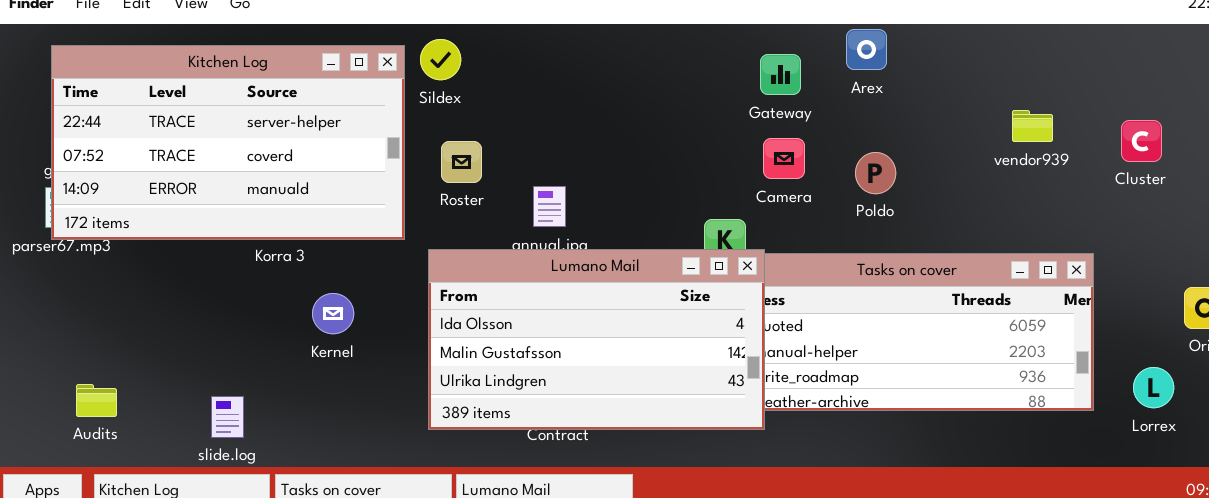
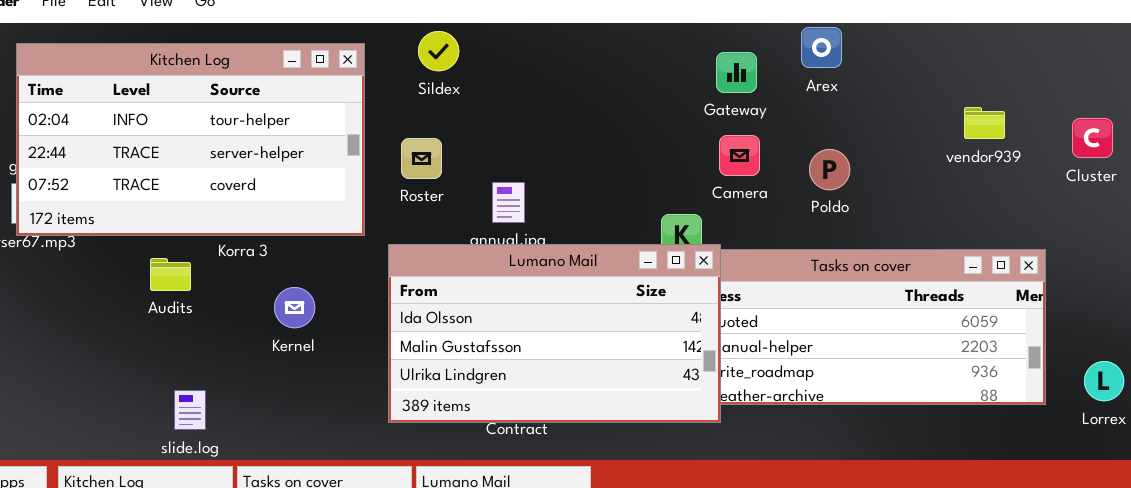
Sildex: [420,39,461,80] -> [418,31,459,71], moved
Kitchen Log: [51,45,405,240] -> [16,43,365,236], scrolled up 1 row
Audits: [76,384,117,417] -> [150,258,191,291], moved

